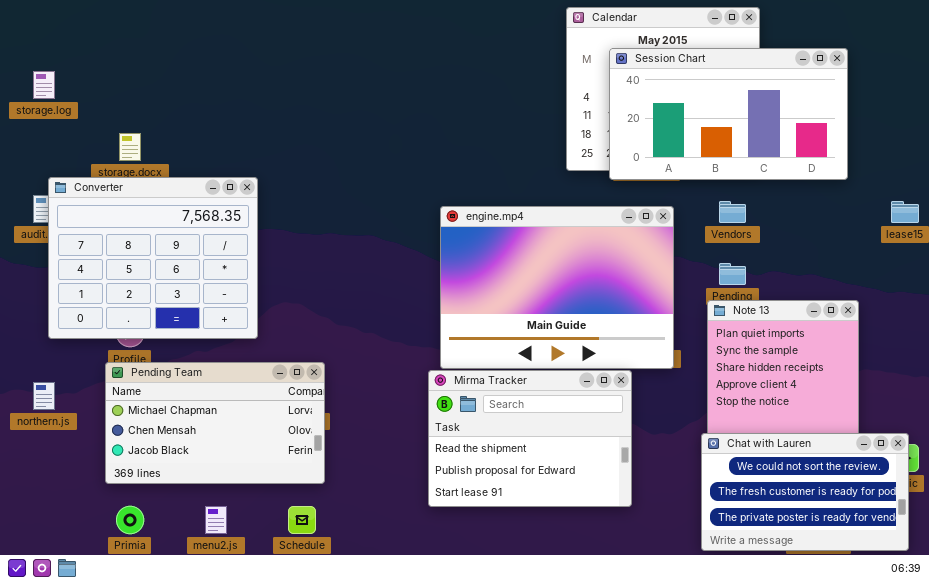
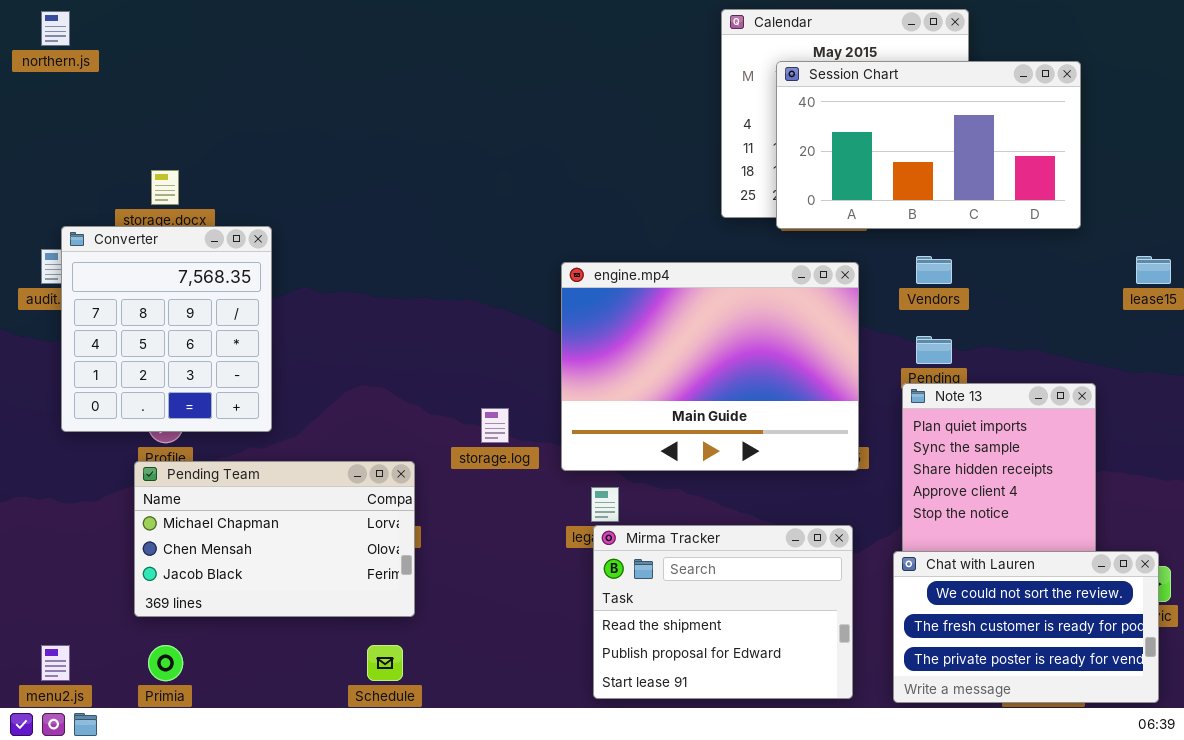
storage.log: [33,71,55,99] -> [481,408,509,443], moved
Converter: [48,177,258,339] -> [61,226,272,432], resized
Mirma Tracker: [428,370,632,507] -> [593,525,853,699], moved
northern.js: [33,382,55,410] -> [41,11,70,46], moved
menu2.js: [205,506,227,534] -> [41,645,70,681], moved

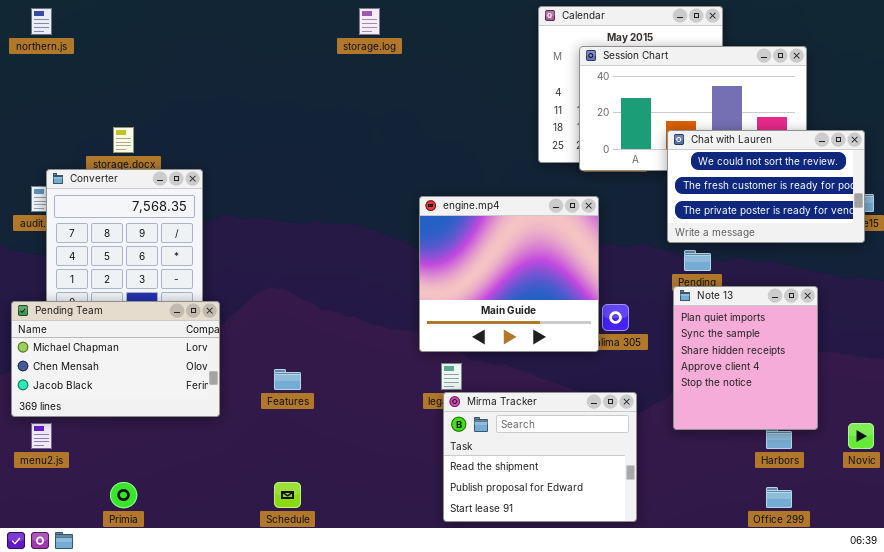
engine.mp4: [561,262,859,471] -> [419,196,599,352], resized
storage.log: [481,408,509,443] -> [359,8,380,35], moved
Pending Team: [134,461,415,617] -> [11,301,220,417], moved
Chat with Lauren: [893,551,1159,703] -> [667,130,865,243], moved
menu2.js: [41,645,70,681] -> [31,423,52,449], moved

